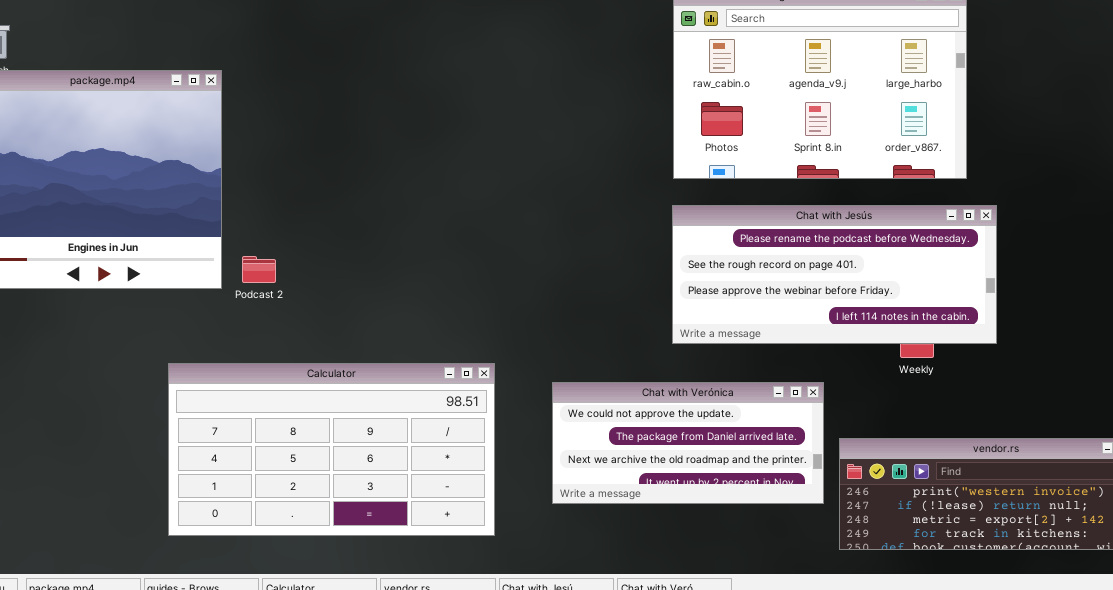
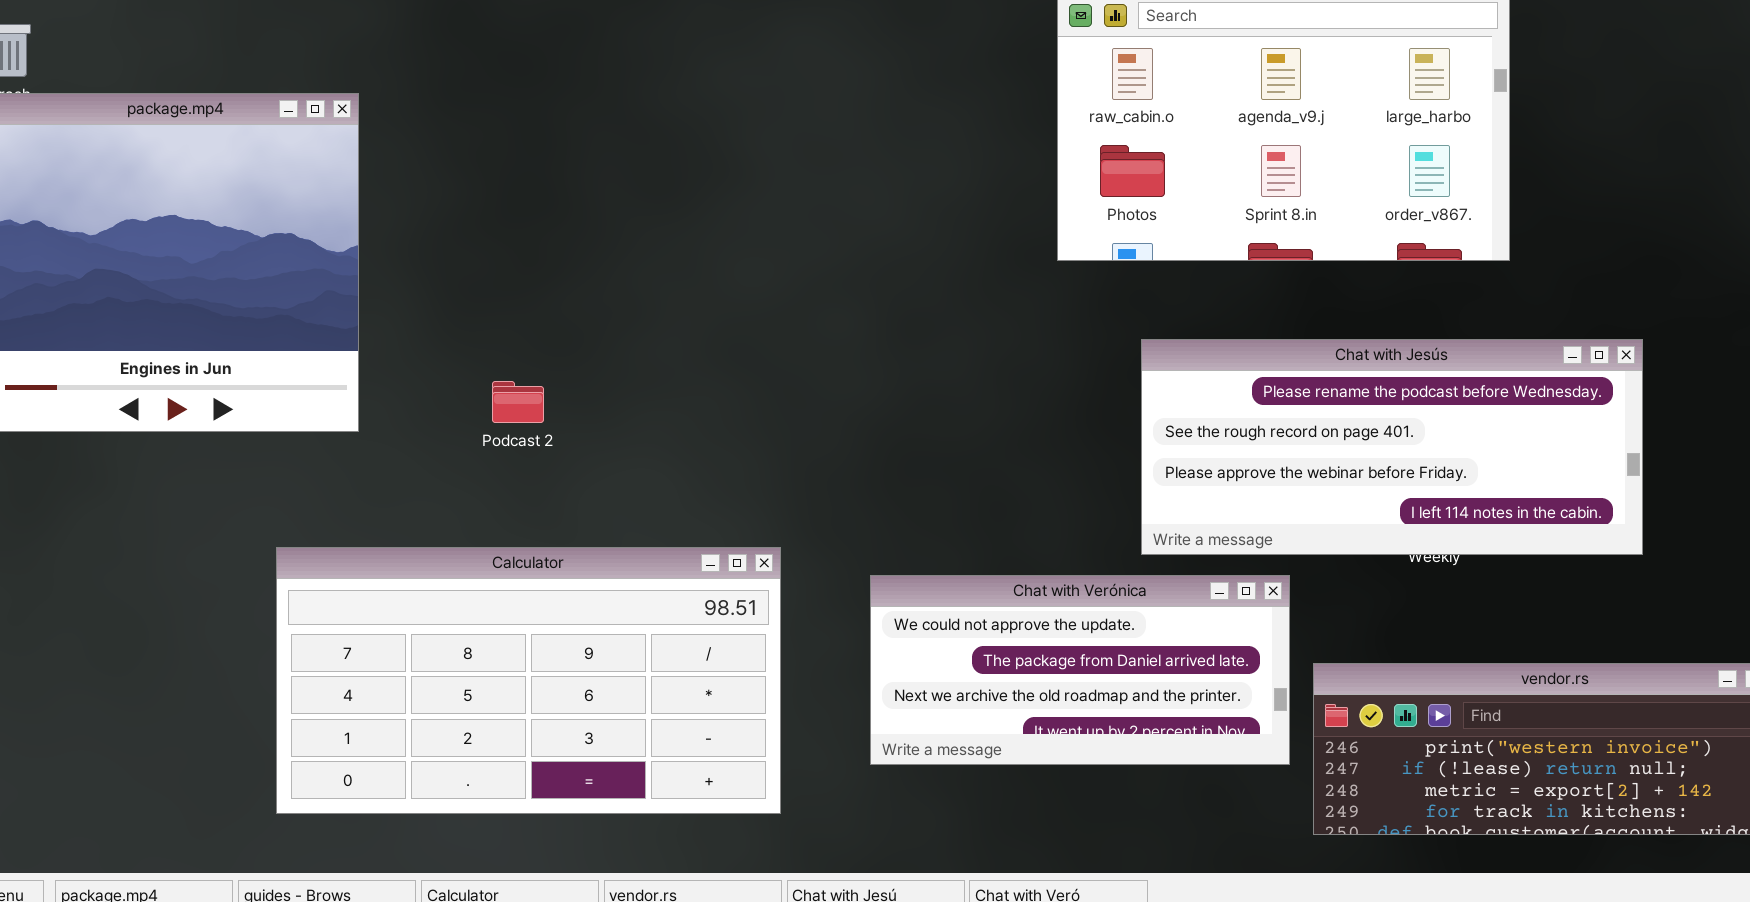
Chat with Jesús: [672,205,997,344] -> [1141,339,1643,555], moved
Podcast 2: [242,256,276,283] -> [492,381,544,423], moved

